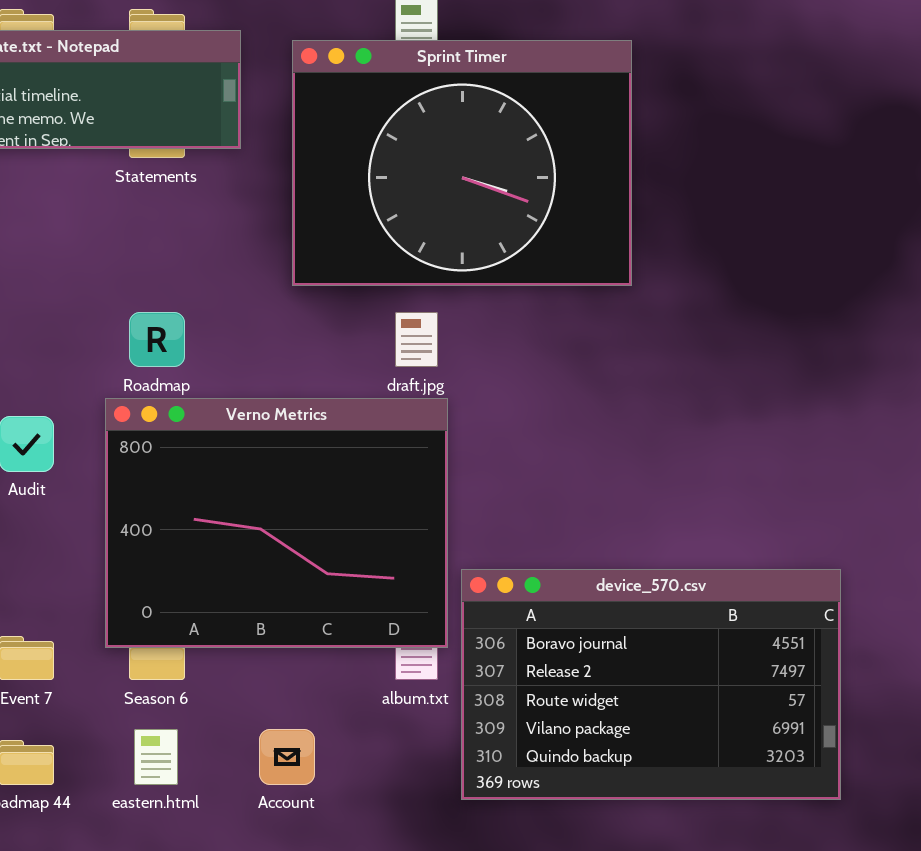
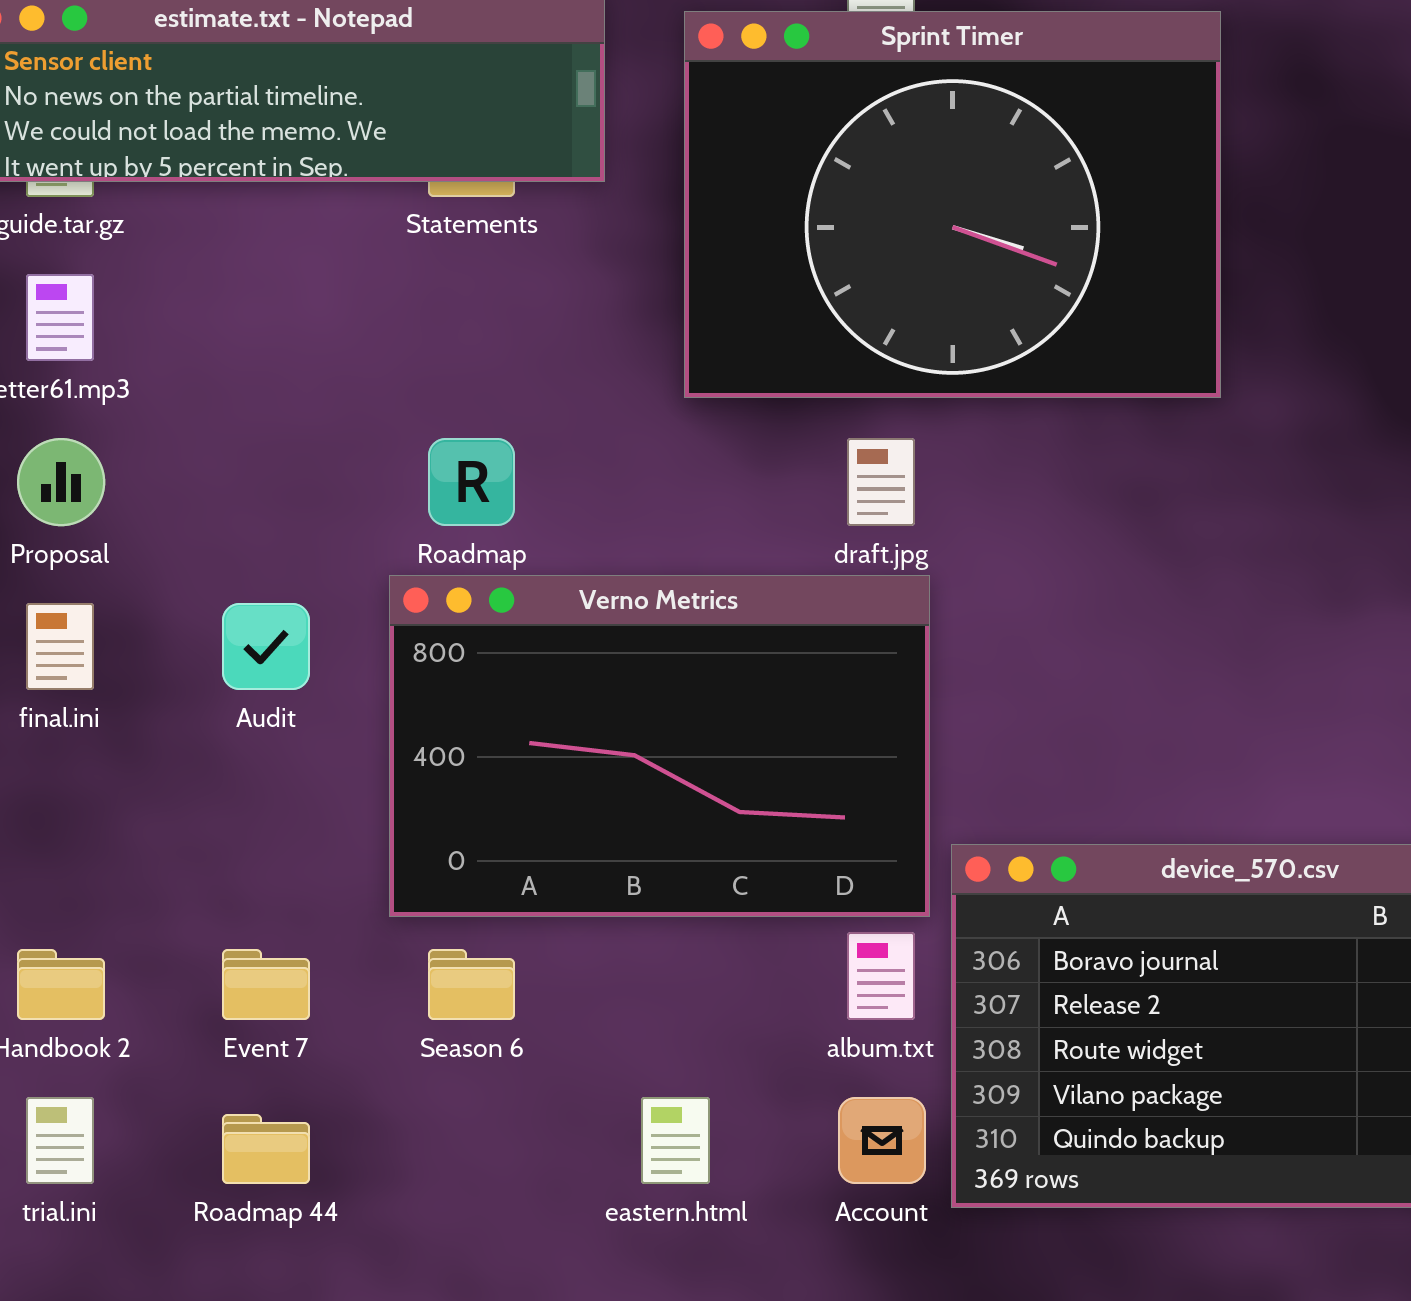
Verno Metrics: [105,398,448,648] -> [389,575,930,917], resized
eastern.html: [134,729,178,785] -> [641,1097,710,1184], moved
Account: [259,729,315,785] -> [838,1097,926,1184], moved

